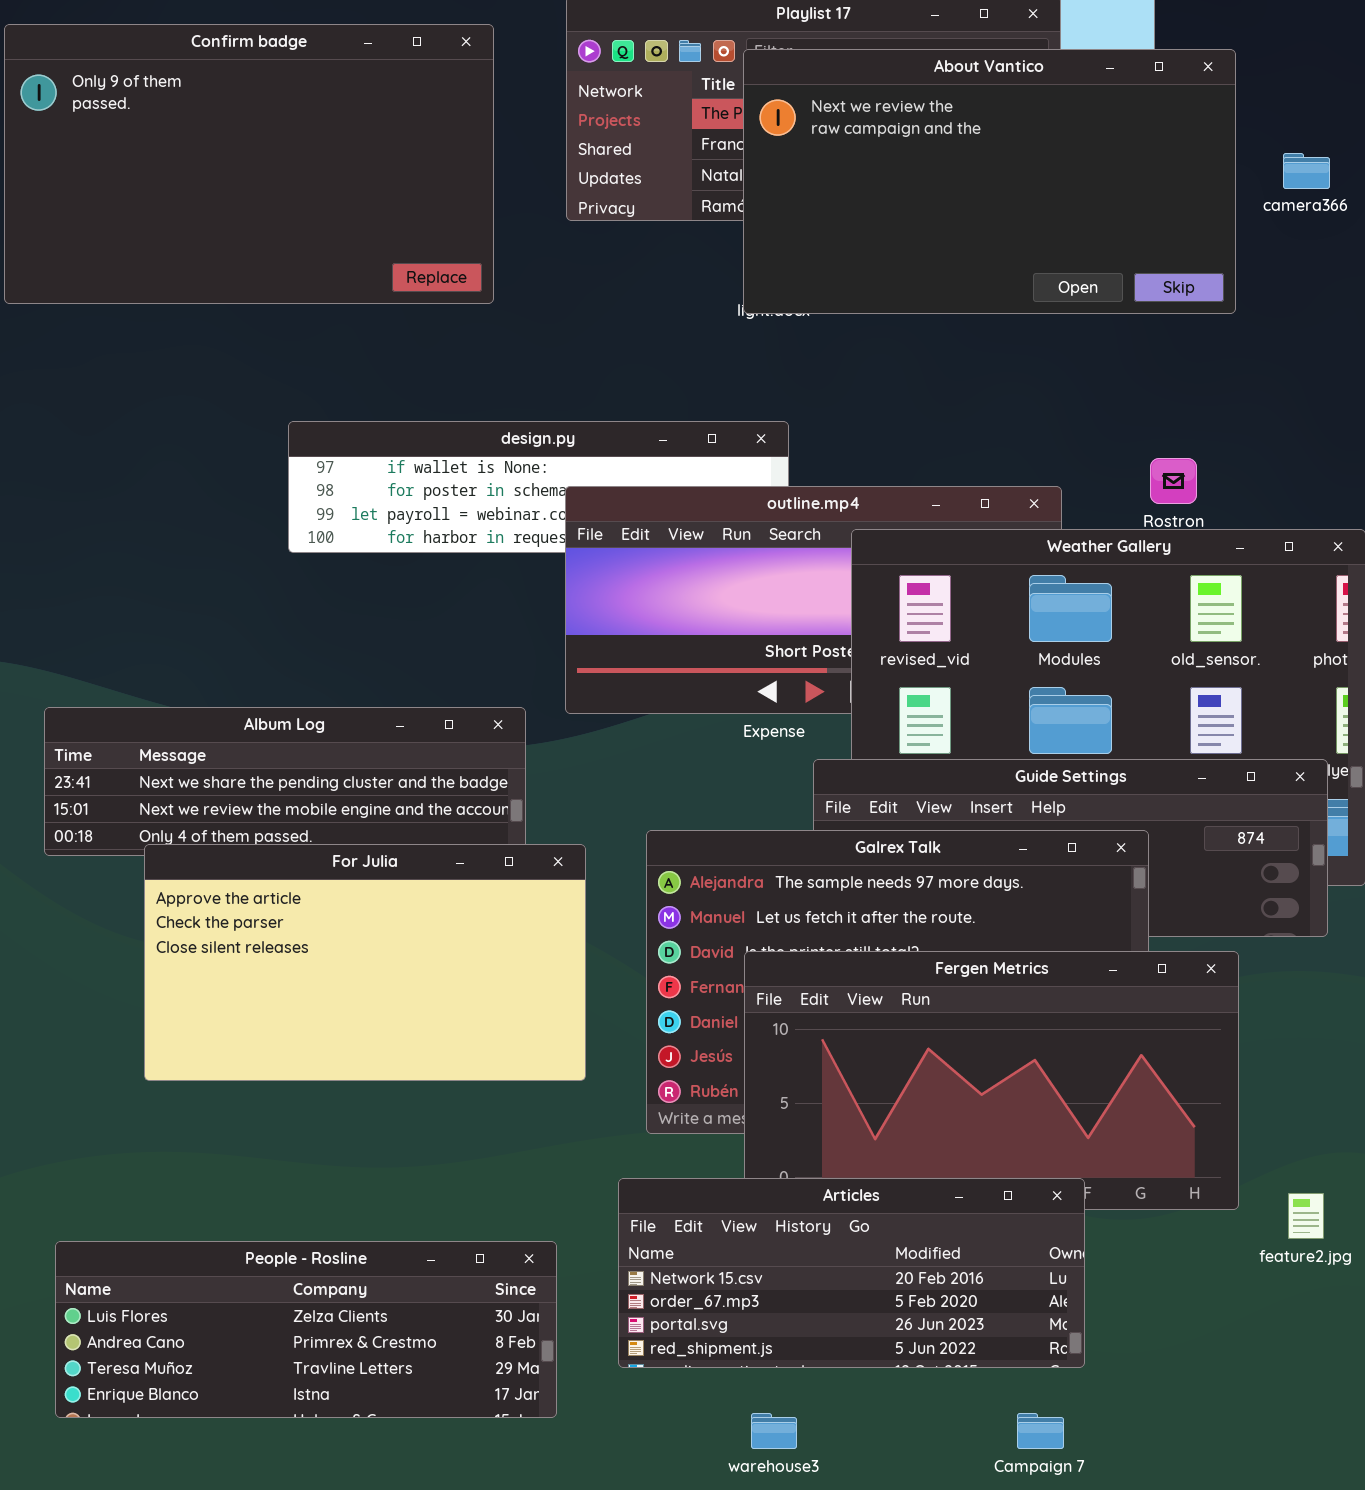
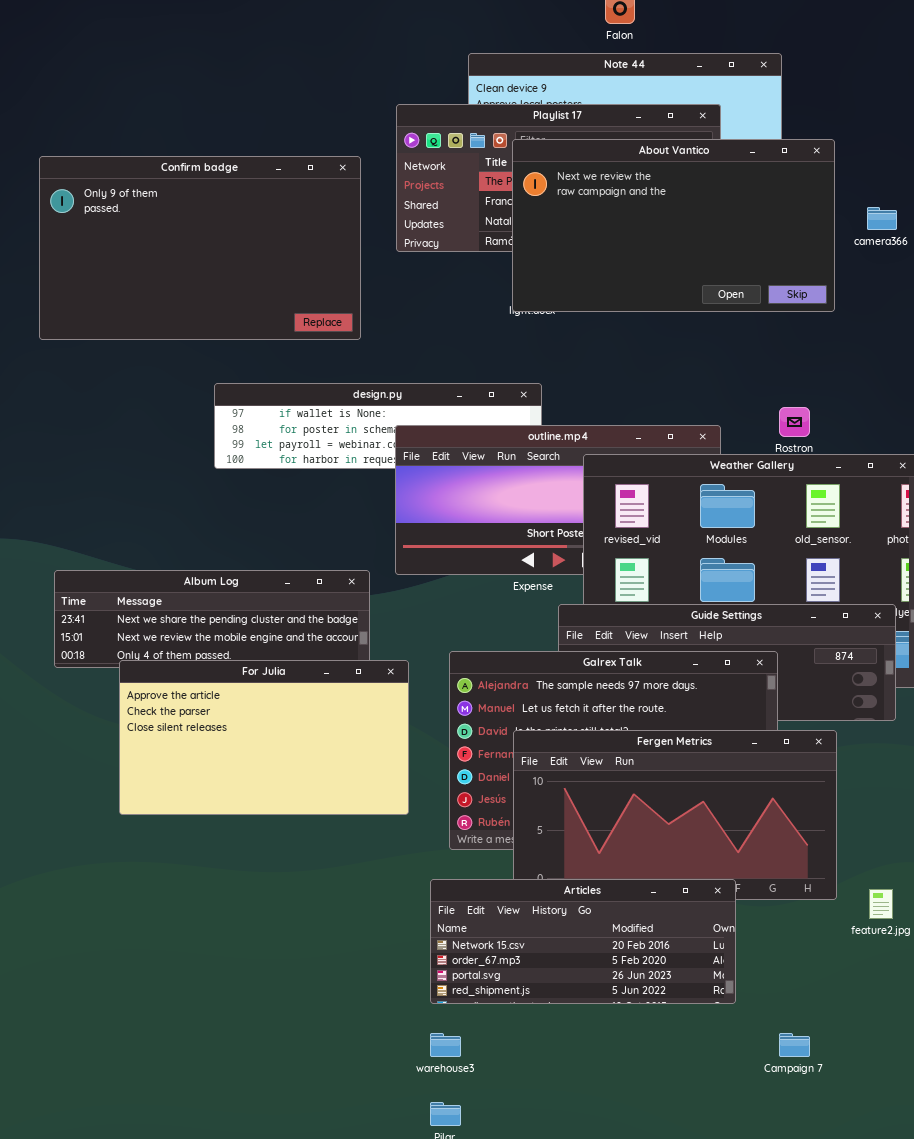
Confirm badge: [4,24,494,304] -> [39,156,361,340], moved
People - Rosline: [55,1241,557,1418] -> none, closed
warehouse3: [751,1413,797,1449] -> [430,1033,461,1057], moved
Campaign 7: [1017,1413,1064,1449] -> [779,1033,810,1057], moved

